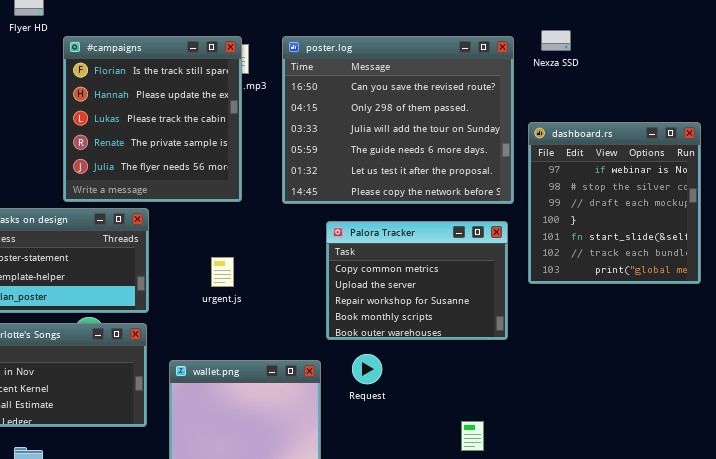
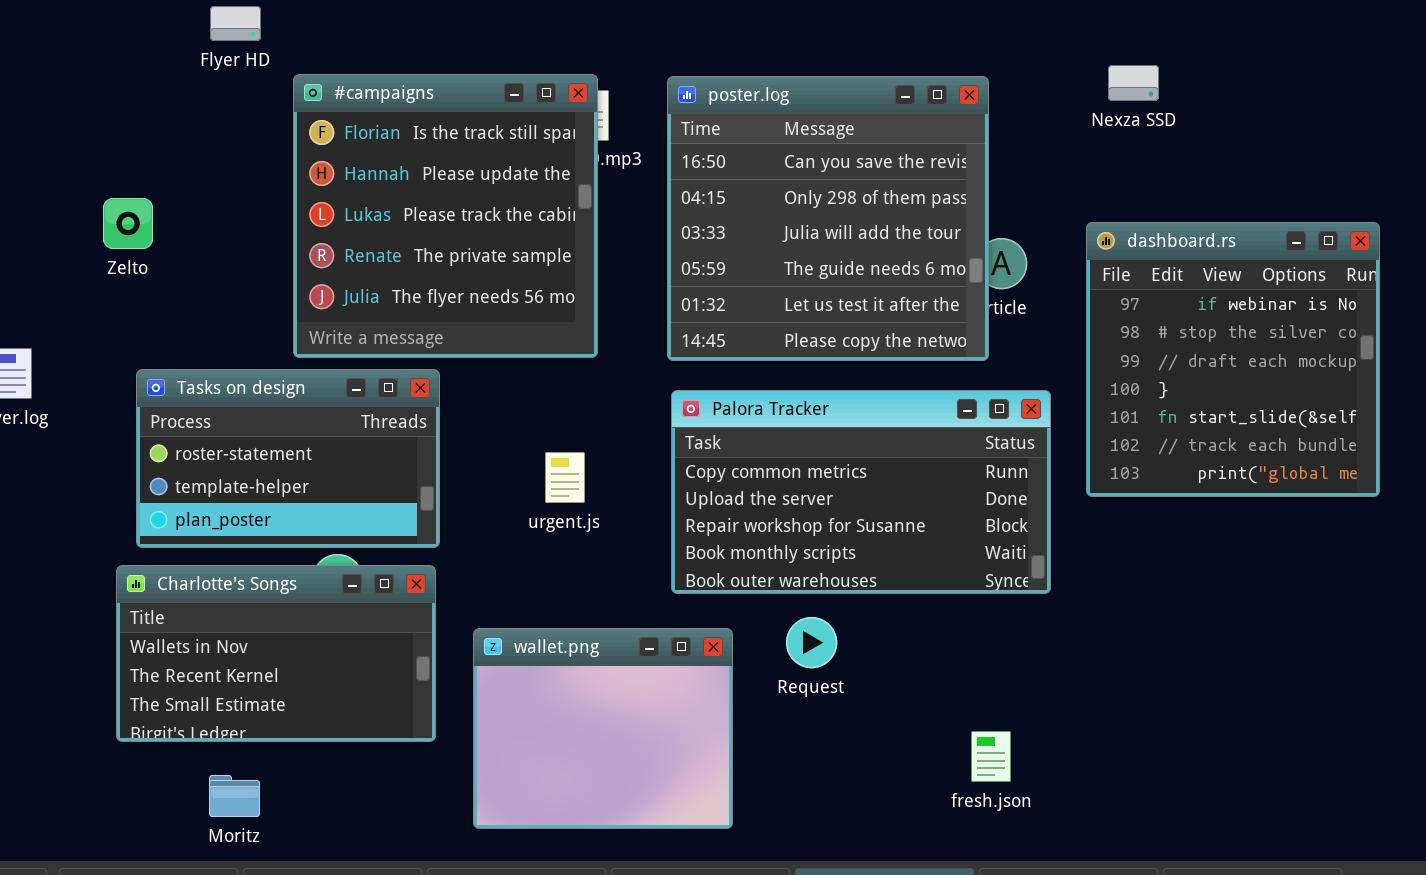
poster.log: [282,36,514,204] -> [667,76,989,361], resized
Palora Tracker: [326,221,508,340] -> [671,390,1051,594], resized

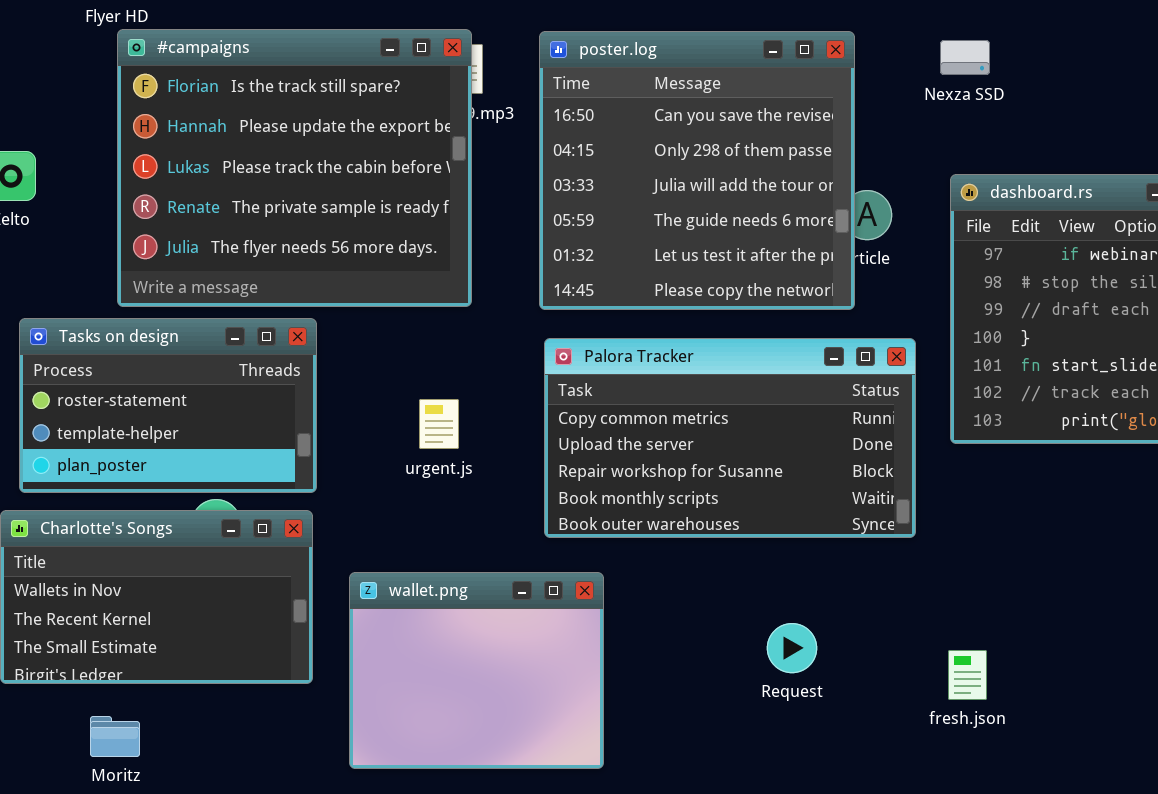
Nexza SSD: [1108,65,1159,101] -> [940,40,990,75], moved
#campaigns: [293,74,598,358] -> [117,29,472,307], resized
Request: [786,617,837,668] -> [767,623,817,673], moved
fresh.json: [971,731,1011,782] -> [948,650,987,700], moved

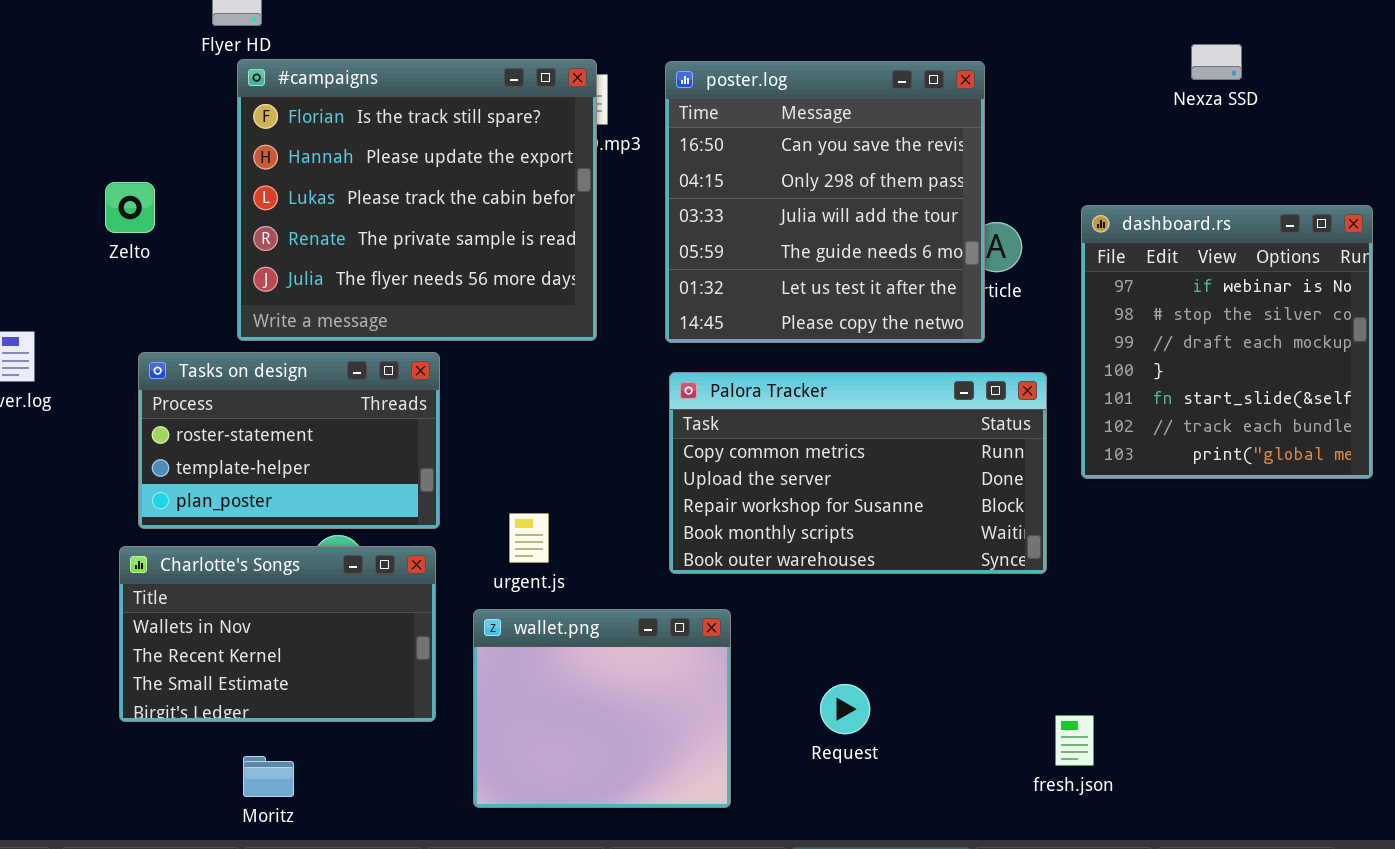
Nexza SSD: [940,40,990,75] -> [1191,44,1242,80], moved
urgent.js: [419,399,459,449] -> [509,513,549,563], moved
Request: [767,623,817,673] -> [820,684,870,734], moved
fresh.json: [948,650,987,700] -> [1055,715,1094,766], moved
Moritz: [90,716,140,757] -> [243,756,294,797], moved

